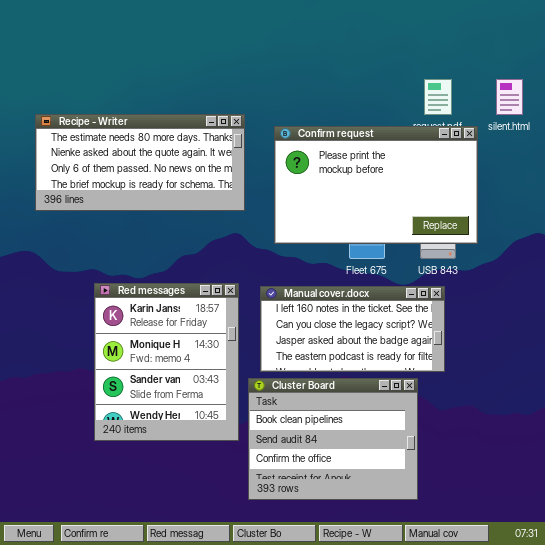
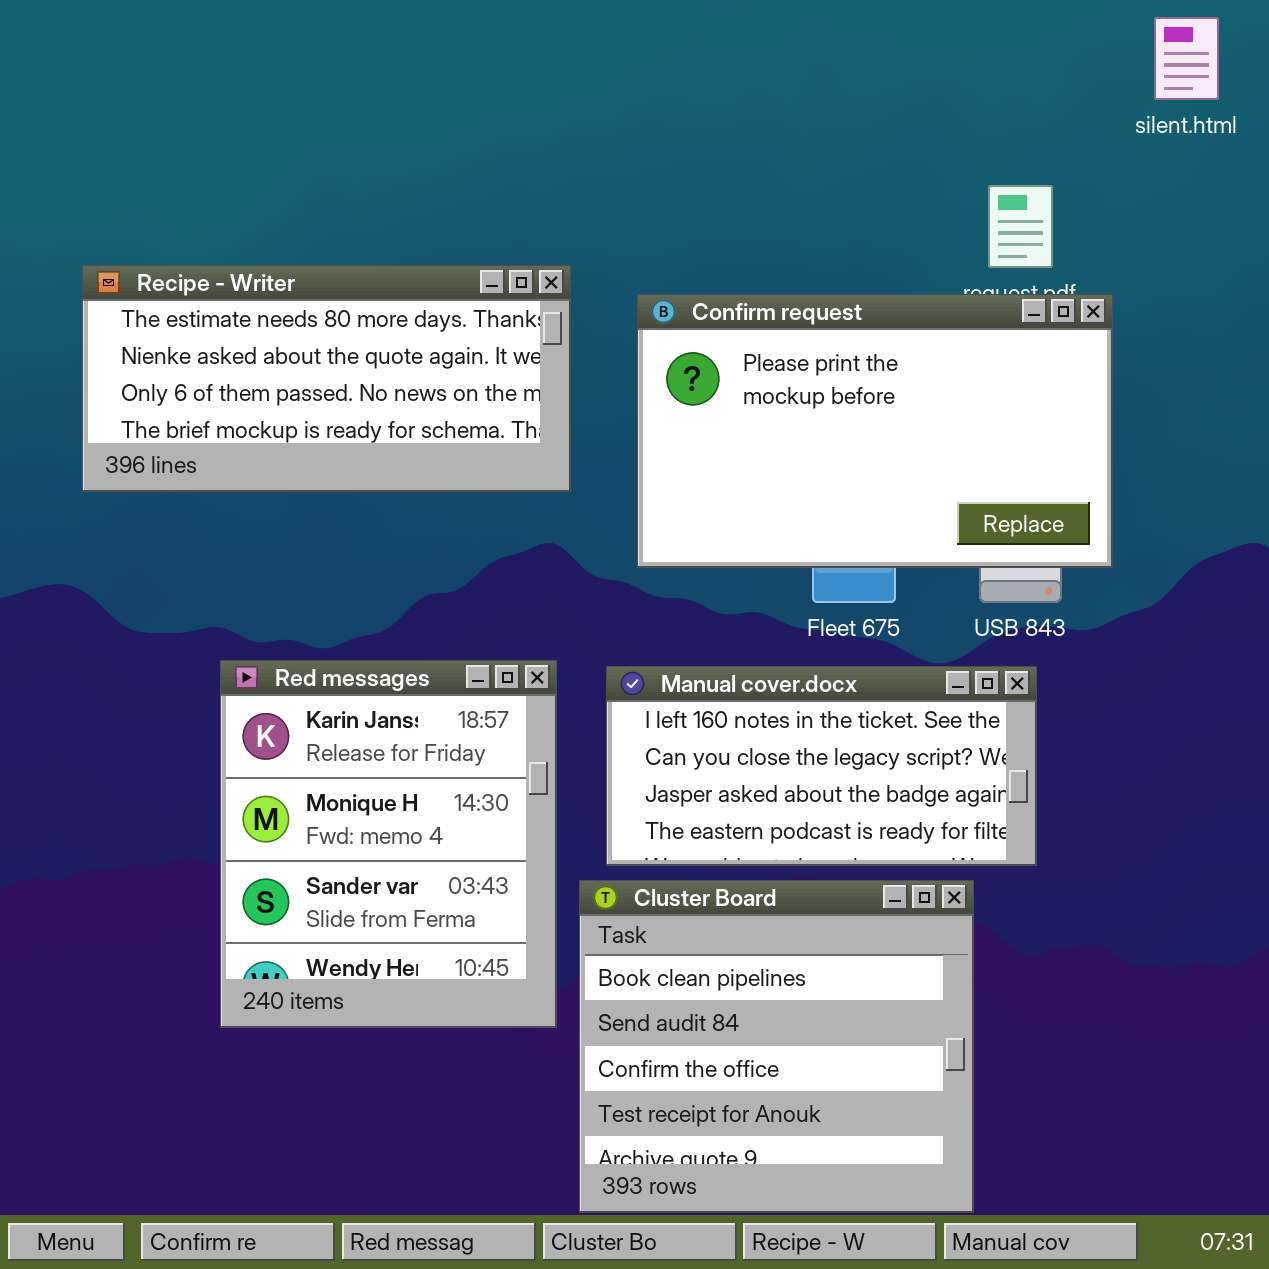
silent.html: [496,79,523,115] -> [1154,17,1219,100], moved
Cluster Board: [248,378,418,500] -> [579,880,974,1213], resized

